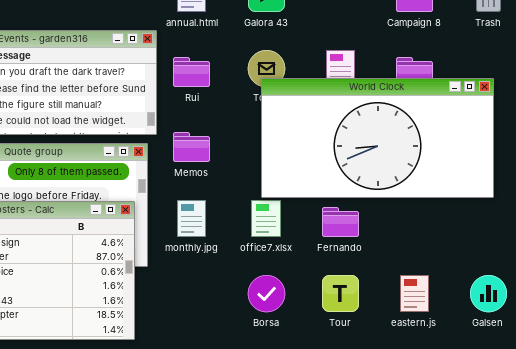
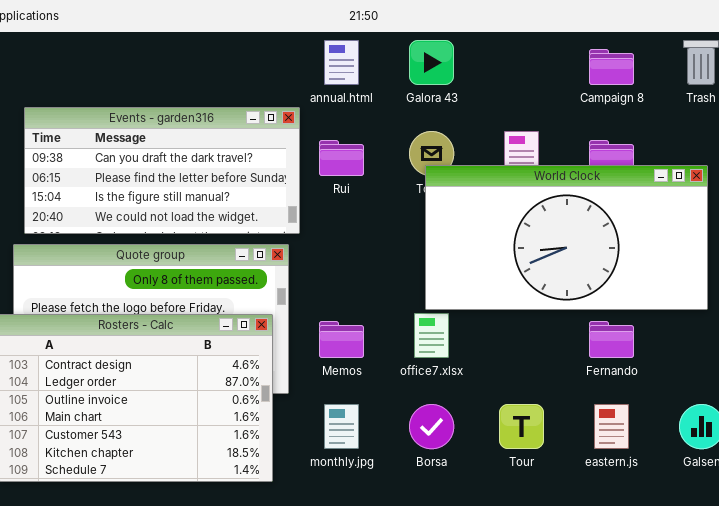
Memos: [173,132,210,162] -> [319,321,364,358], moved
monthly.jpg: [177,200,206,237] -> [324,404,359,449], moved
Fernando: [322,207,359,237] -> [589,321,634,358], moved

